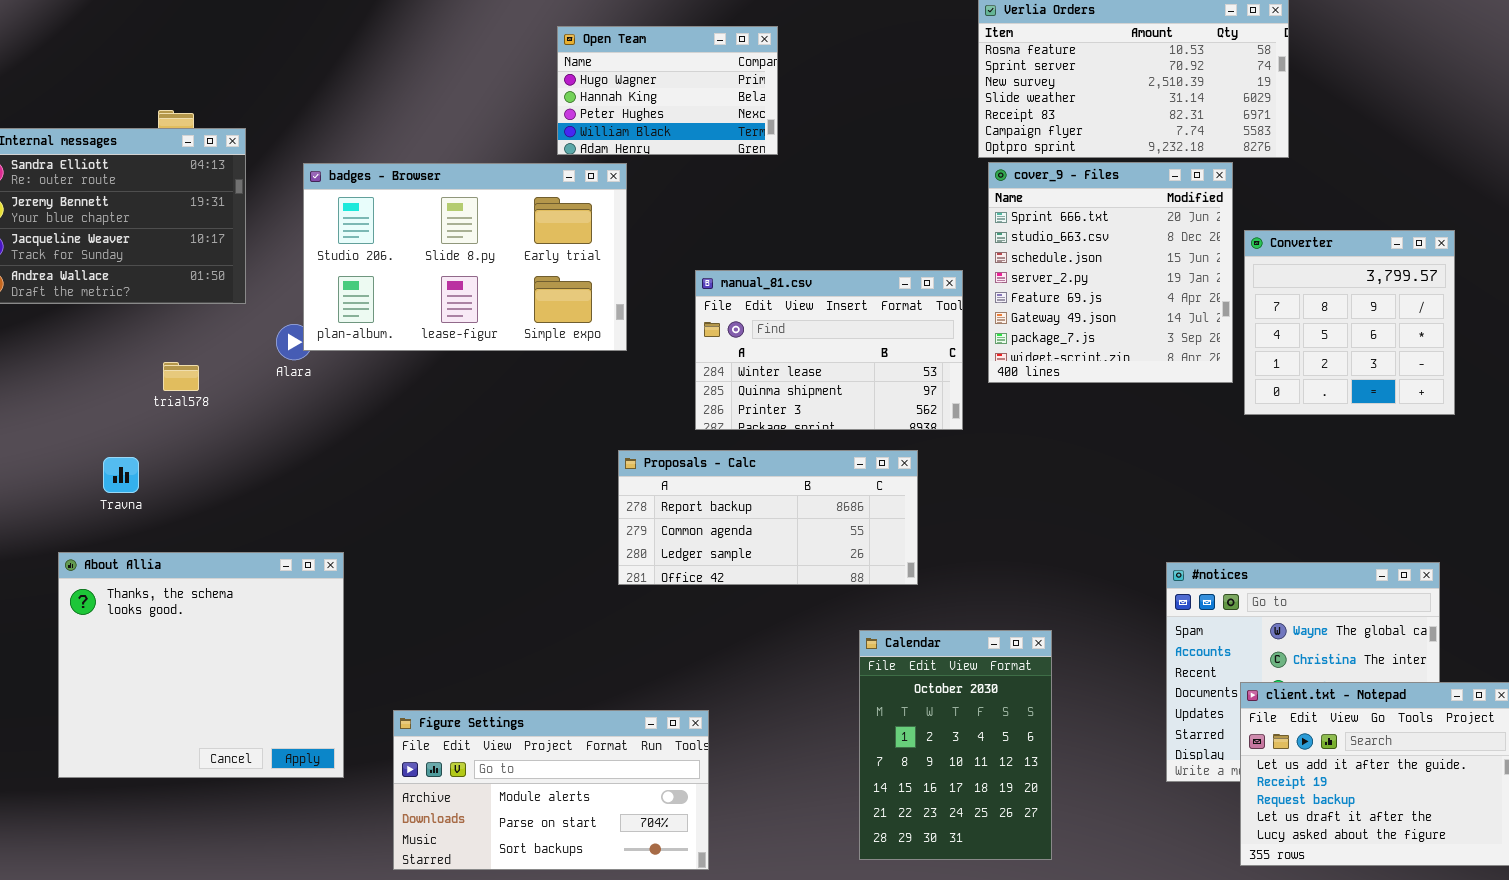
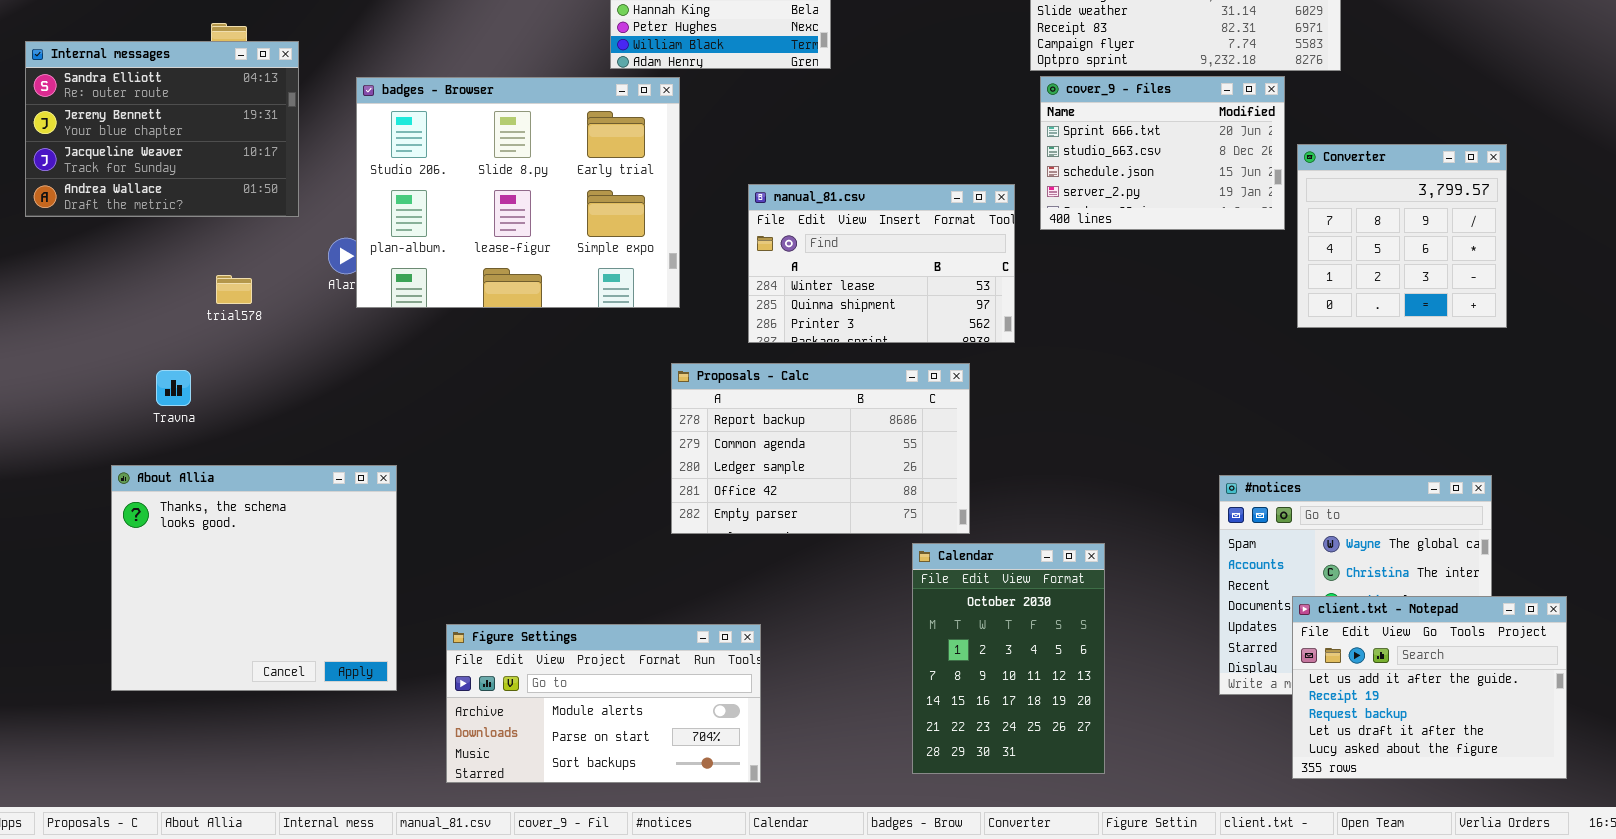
cover_9 - Files: [988,162,1233,383] -> [1040,76,1285,230], resized
badges - Browser: [303,163,627,351] -> [356,77,680,308], resized
Proposals - Calc: [618,450,918,585] -> [671,363,970,534], resized

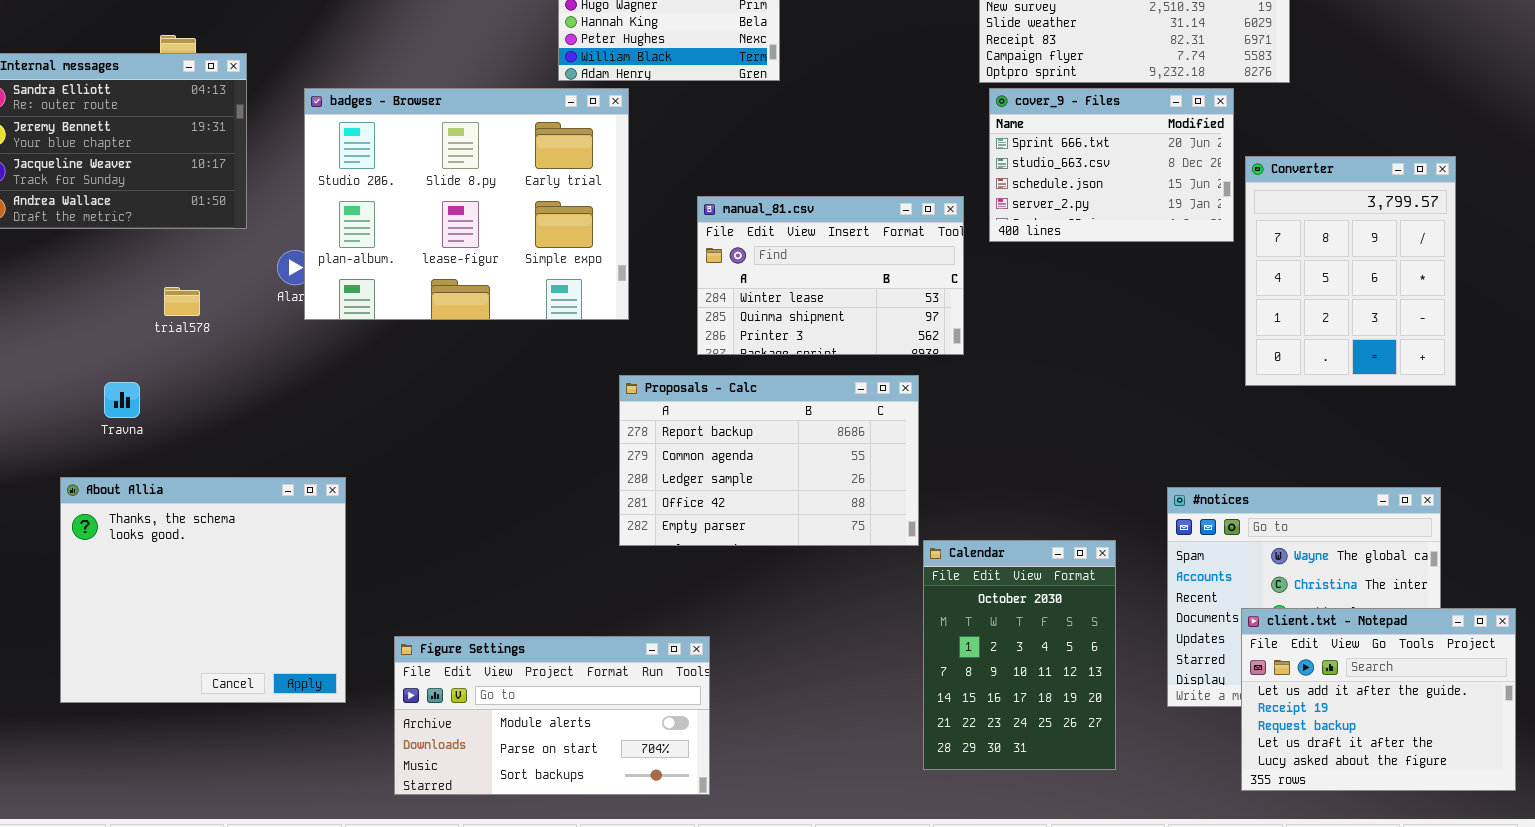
Converter: [1297,144,1507,328] -> [1245,156,1456,386], resized
Calendar: [912,543,1105,774] -> [923,540,1116,770], moved

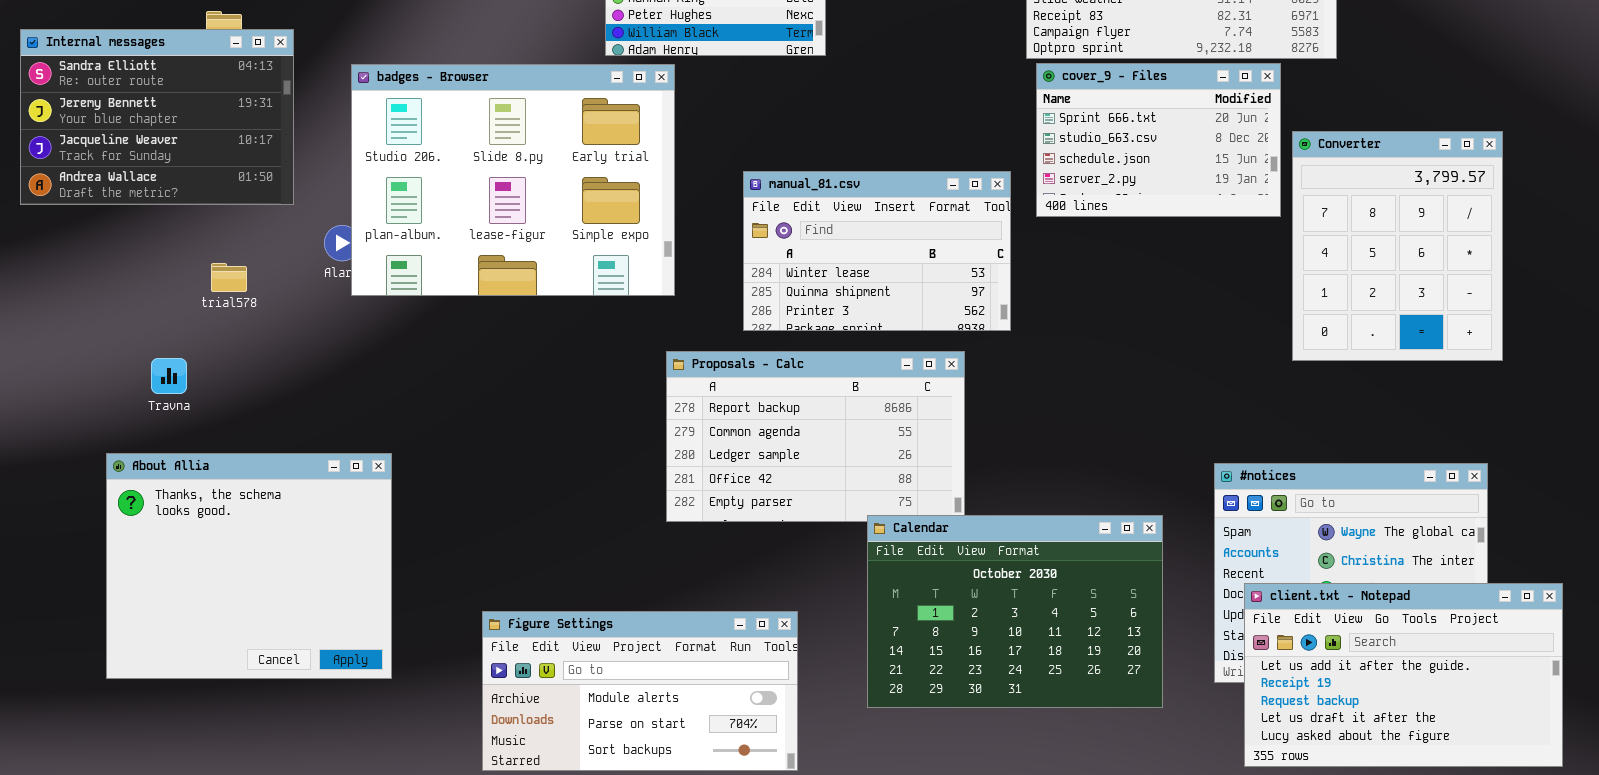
Calendar: [923,540,1116,770] -> [867,515,1163,708], resized
client.txt - Notepad: [1241,608,1516,791] -> [1244,583,1563,767], resized
Figure Settings: [394,636,710,795] -> [482,611,798,771], moved

